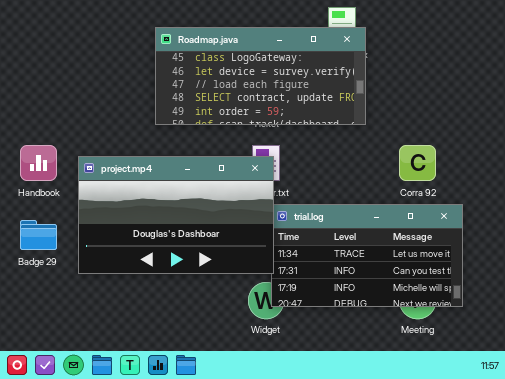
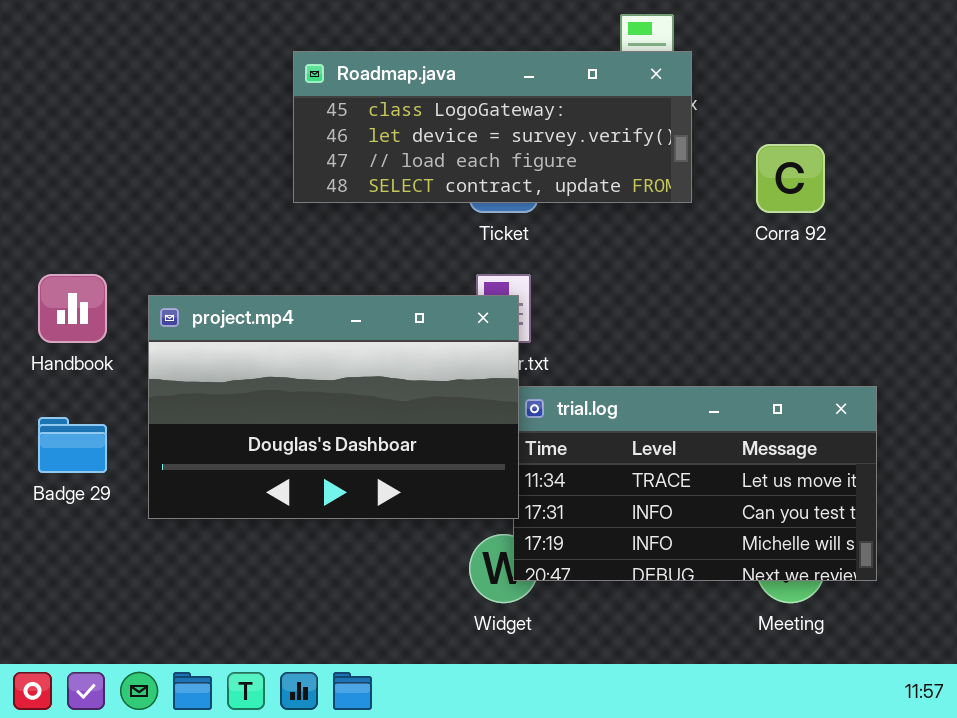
Roadmap.java: [155,27,366,125] -> [293,51,692,203], resized
Corra 92: [399,145,436,181] -> [756,144,825,213], moved

